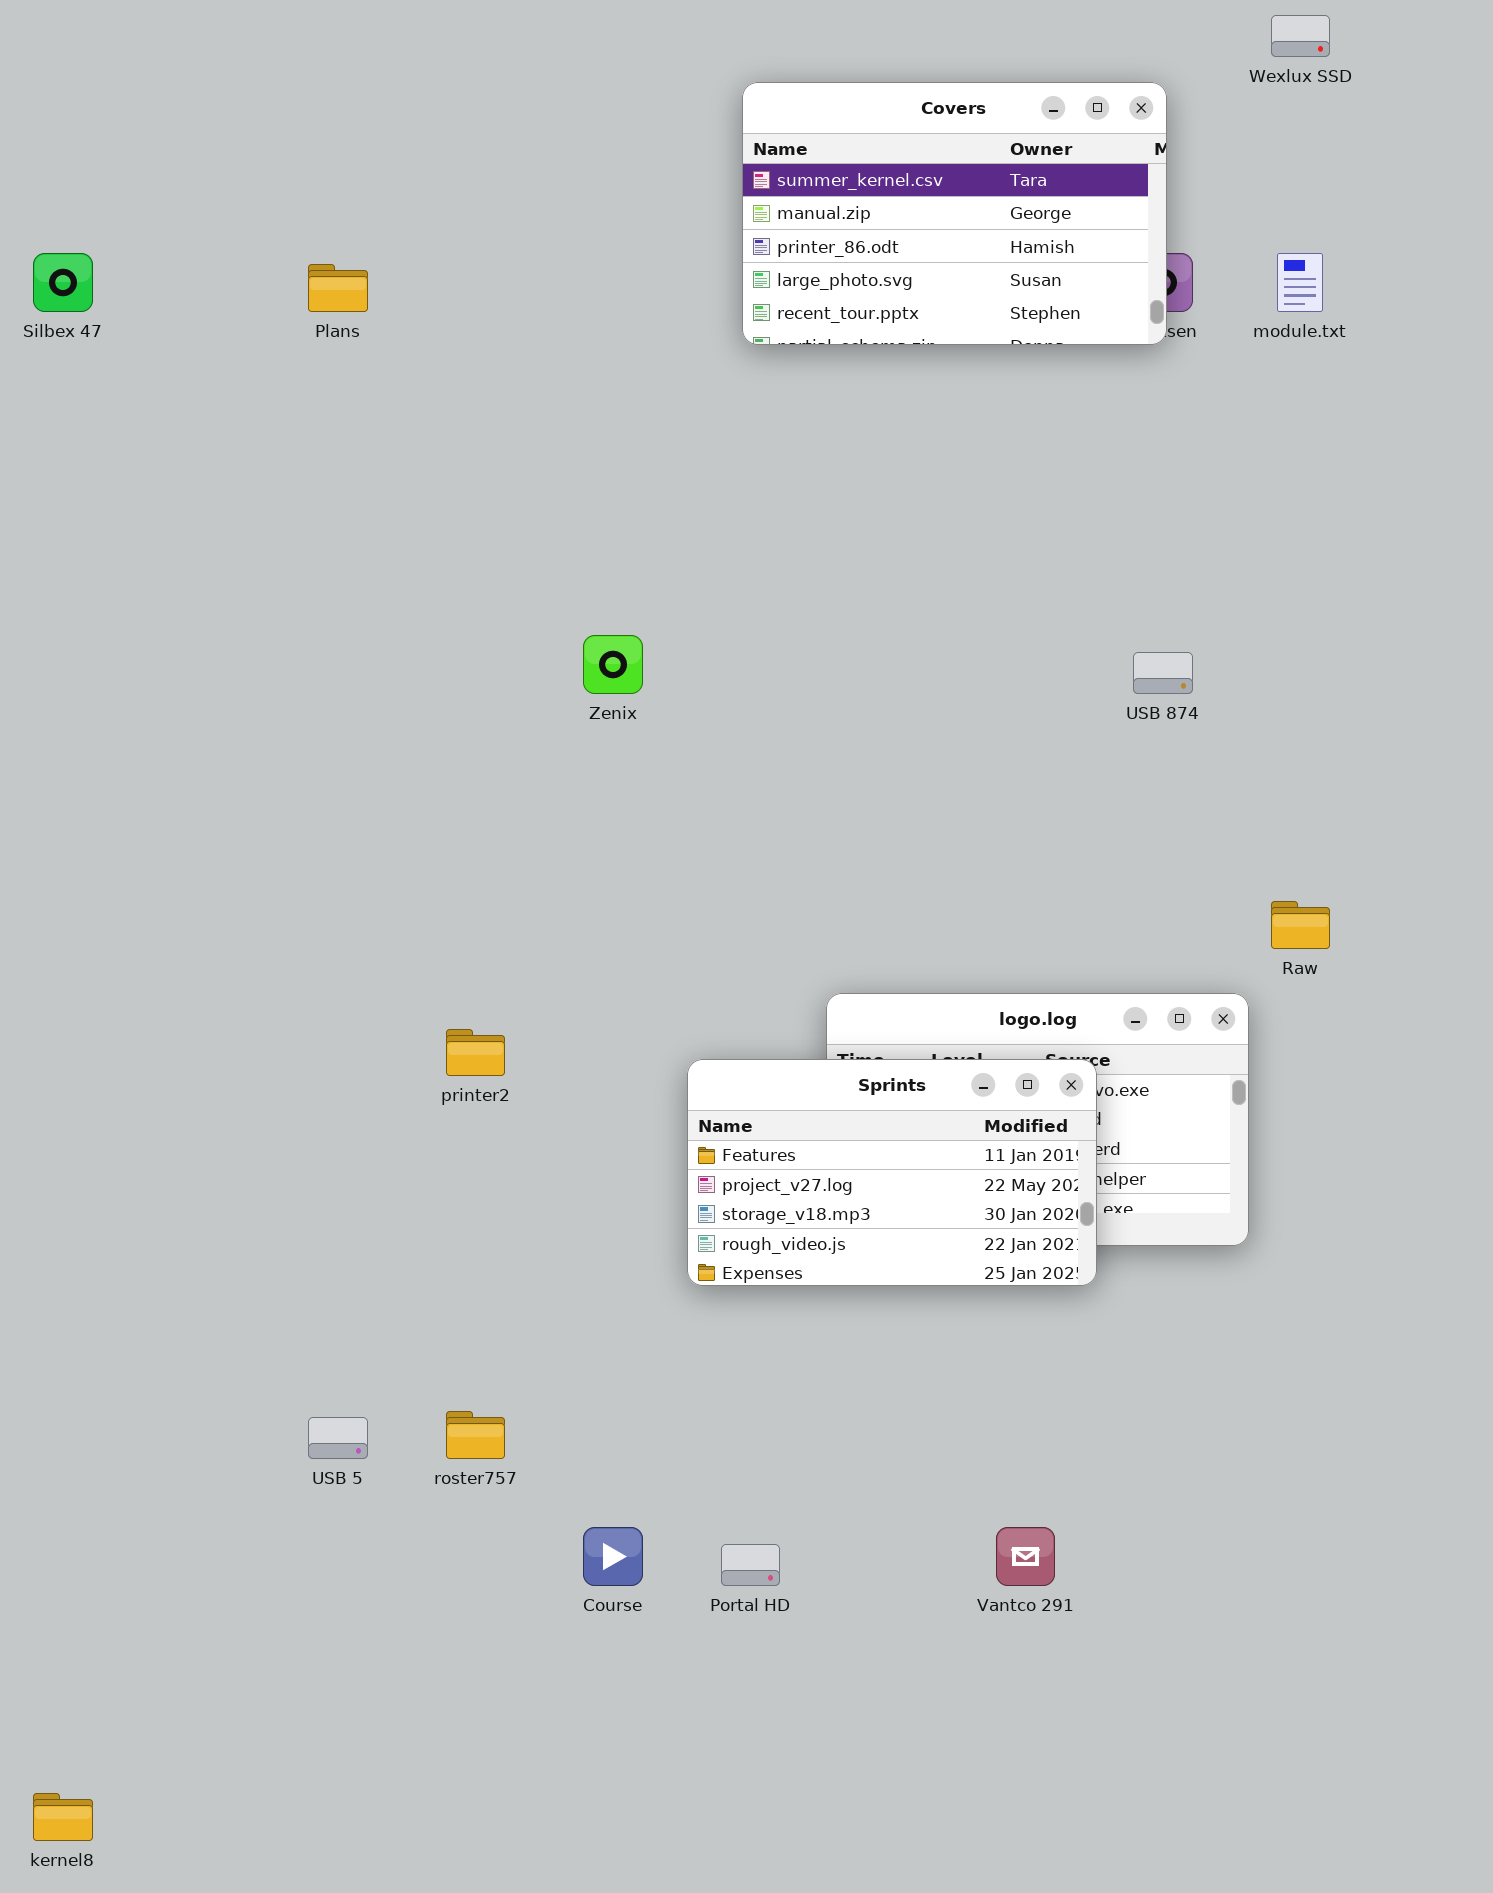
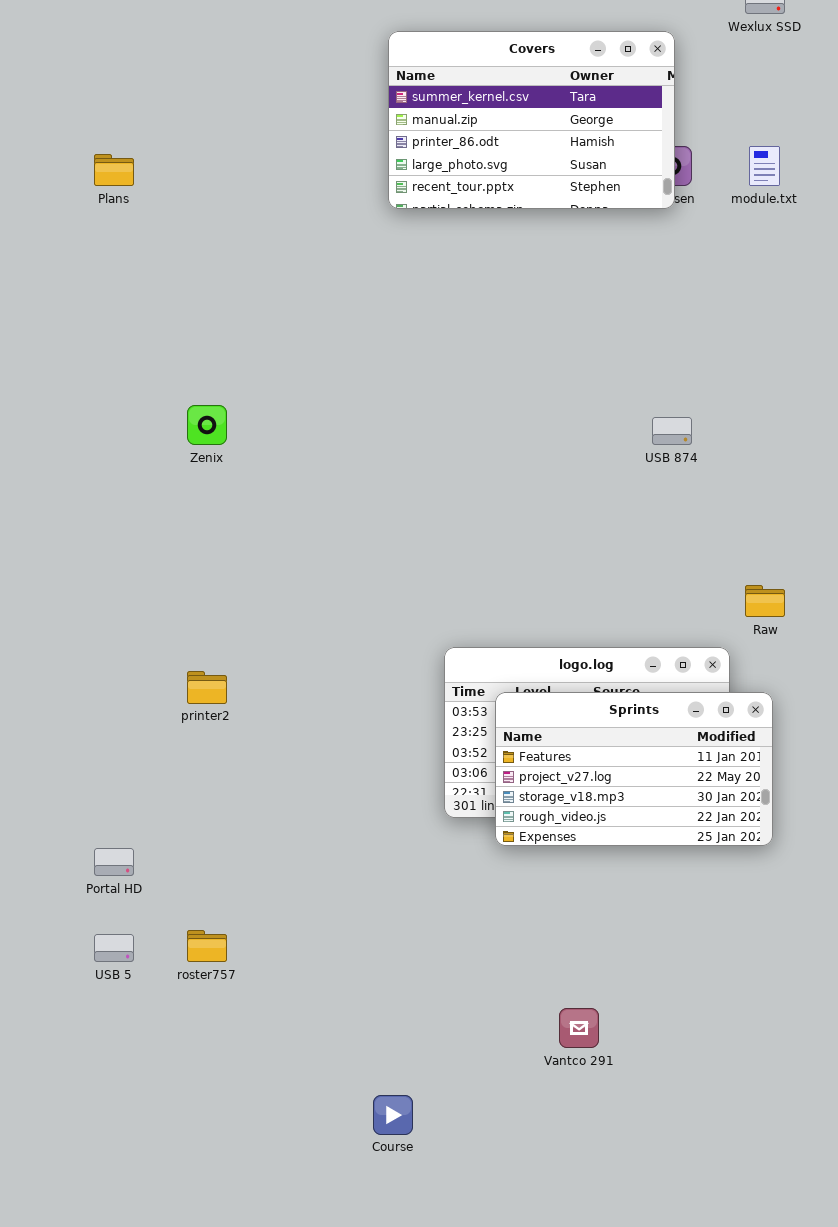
Zenix: [583,635,643,694] -> [187,405,227,445], moved
Sprints: [687,1059,1097,1286] -> [495,692,773,846], moved
Course: [583,1527,643,1586] -> [373,1095,413,1135], moved
Portal HD: [721,1544,780,1586] -> [94,848,134,876], moved

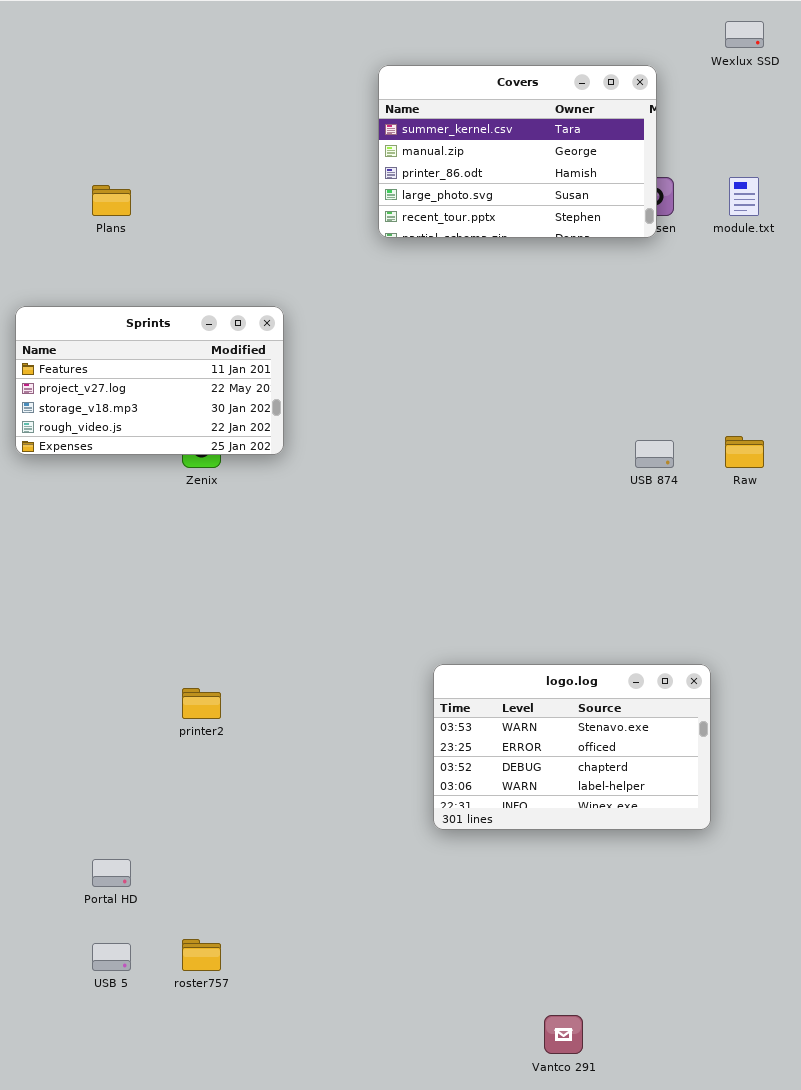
Raw: [745,585,785,617] -> [725,436,764,468], moved
Sprints: [495,692,773,846] -> [15,306,284,455], moved

